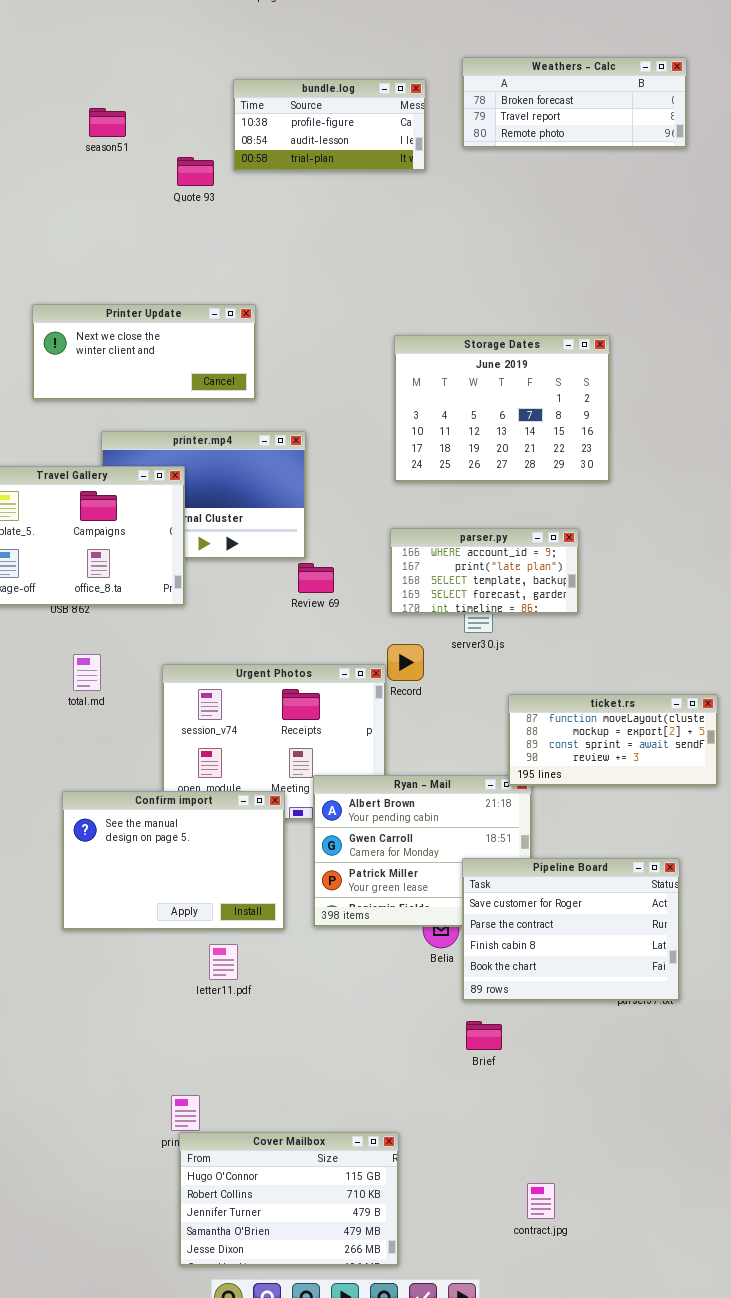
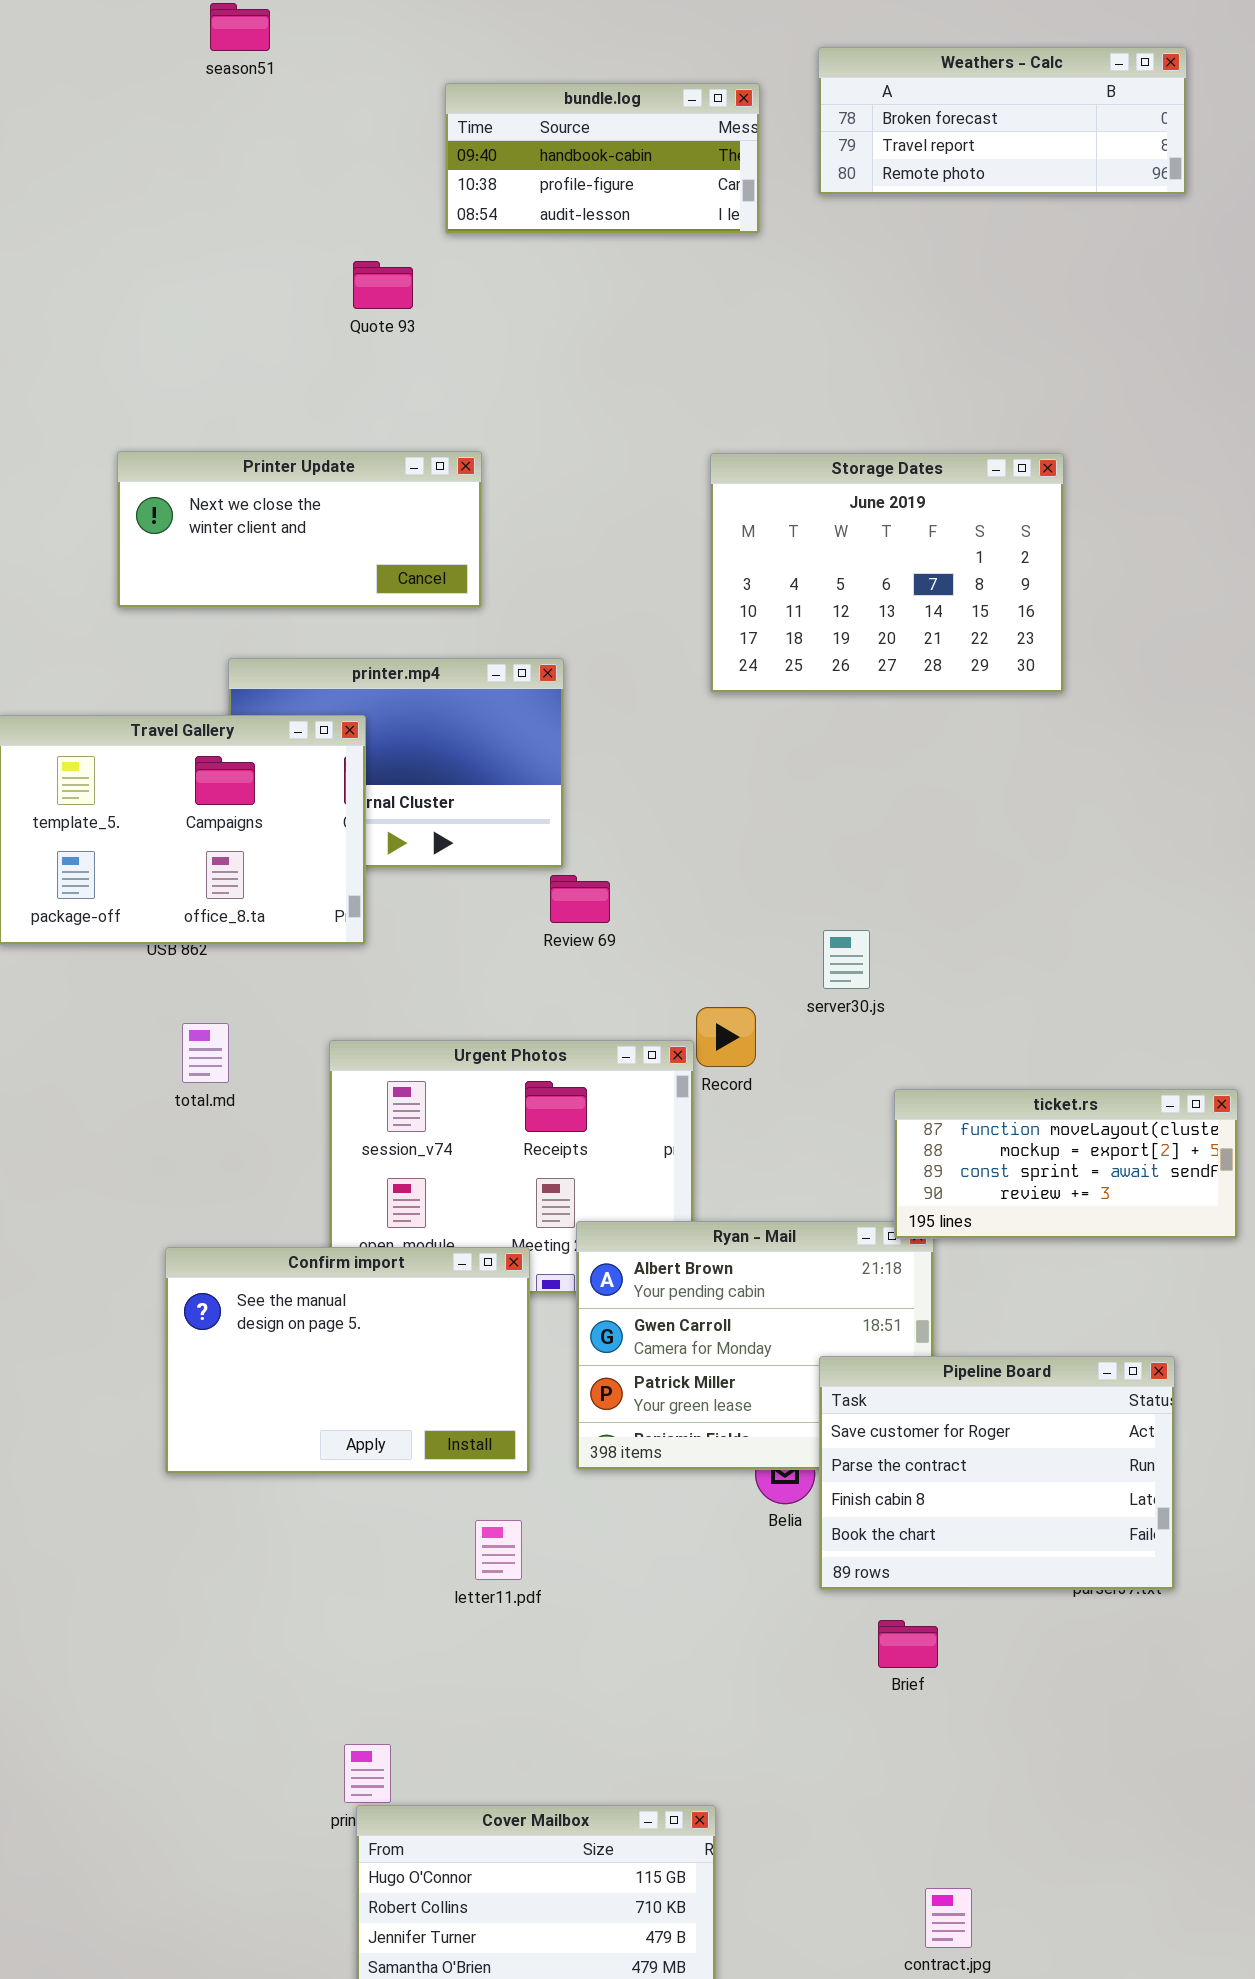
bundle.log: [233,79,426,171] -> [445,83,760,234], scrolled up 1 row
season51: [89,108,126,137] -> [210,3,270,51], moved
Quote 93: [177,157,214,186] -> [353,261,413,309], moved
Storage Dates: [394,335,610,482] -> [710,453,1064,693], moved
parser.py: [390,528,579,614] -> none, closed
letter11.pdf: [209,944,238,980] -> [475,1520,522,1580], moved
Brief: [466,1021,502,1050] -> [878,1620,938,1668], moved

